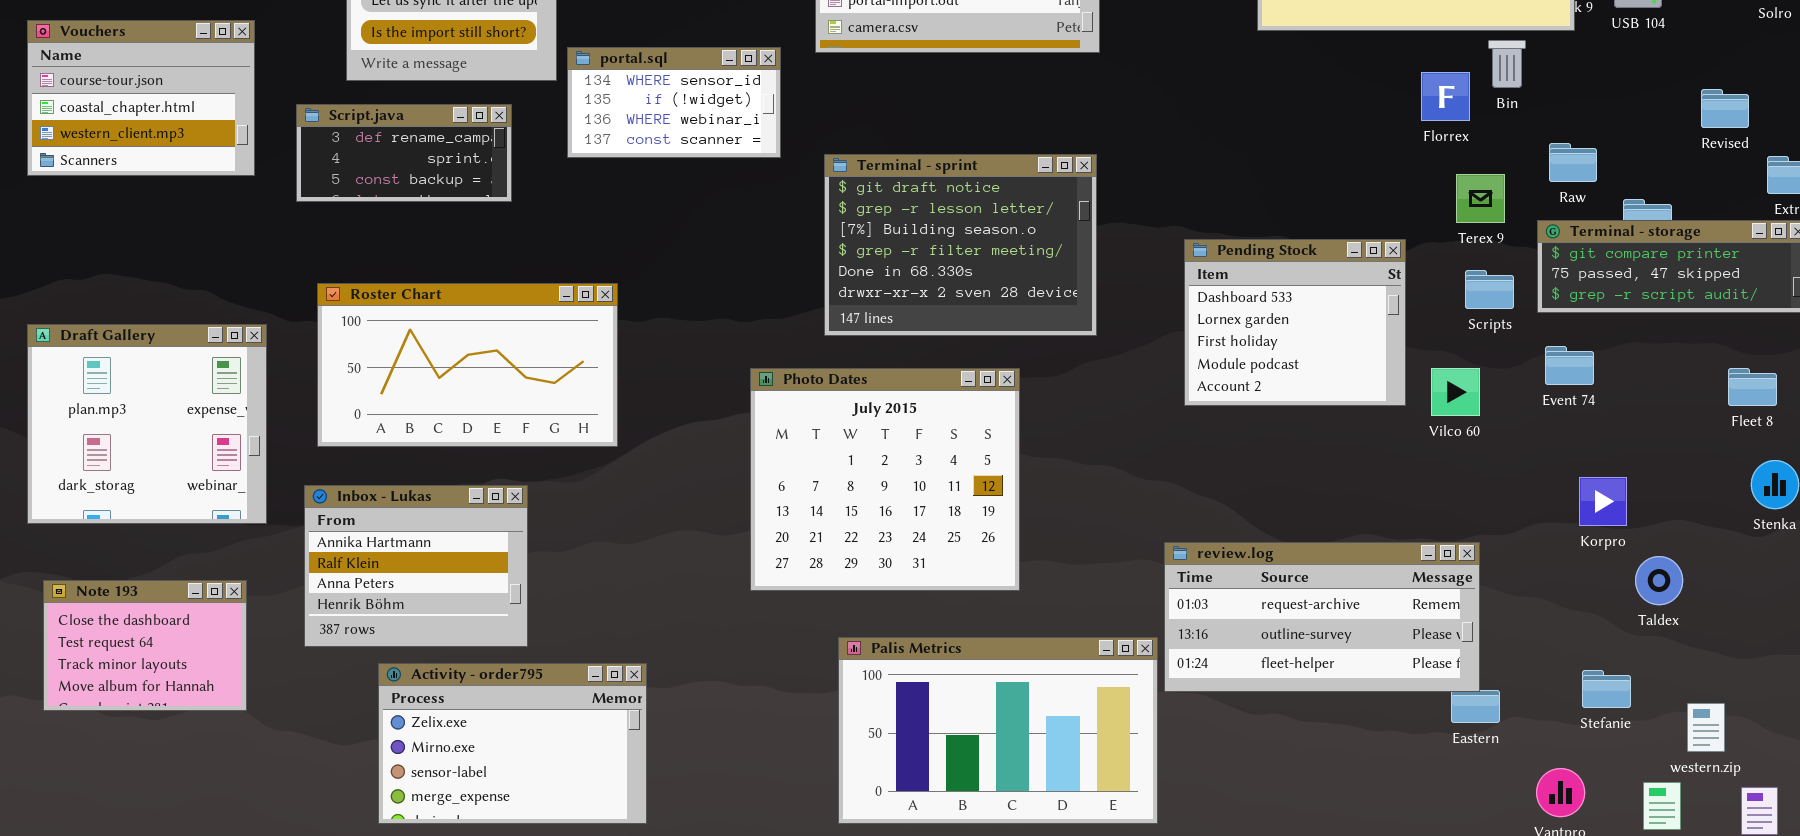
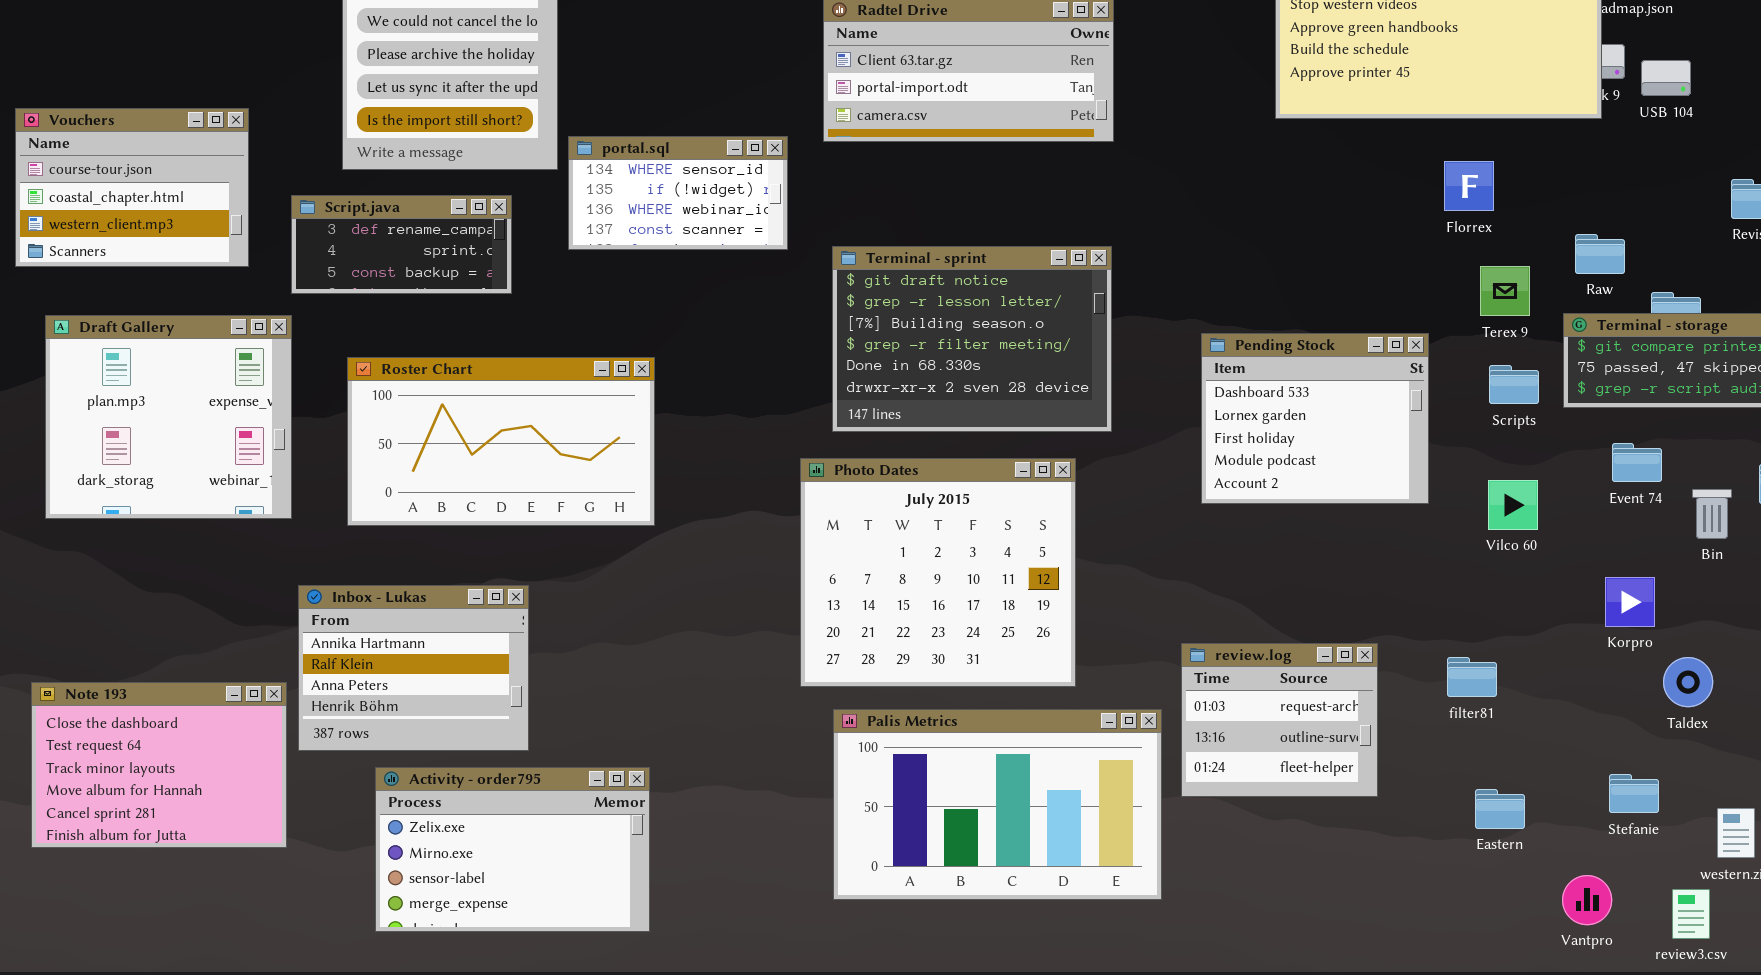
Bin: [1488,40,1526,88] -> [1692,489,1732,539], moved
Roster Chart: [317,283,618,447] -> [347,357,655,526], moved
Draft Gallery: [27,324,267,524] -> [45,315,292,519], moved
Event 74: [1545,346,1594,385] -> [1612,443,1662,482], moved
Photo Dates: [750,368,1020,591] -> [800,458,1076,687], moved
Vilco 60: [1431,368,1480,416] -> [1488,480,1538,530], moved
review.log: [1164,542,1480,692] -> [1181,643,1378,797], resized
Note 193: [43,580,247,711] -> [31,682,287,848], resized
Palis Metrics: [838,637,1158,824] -> [833,709,1162,900], moved

